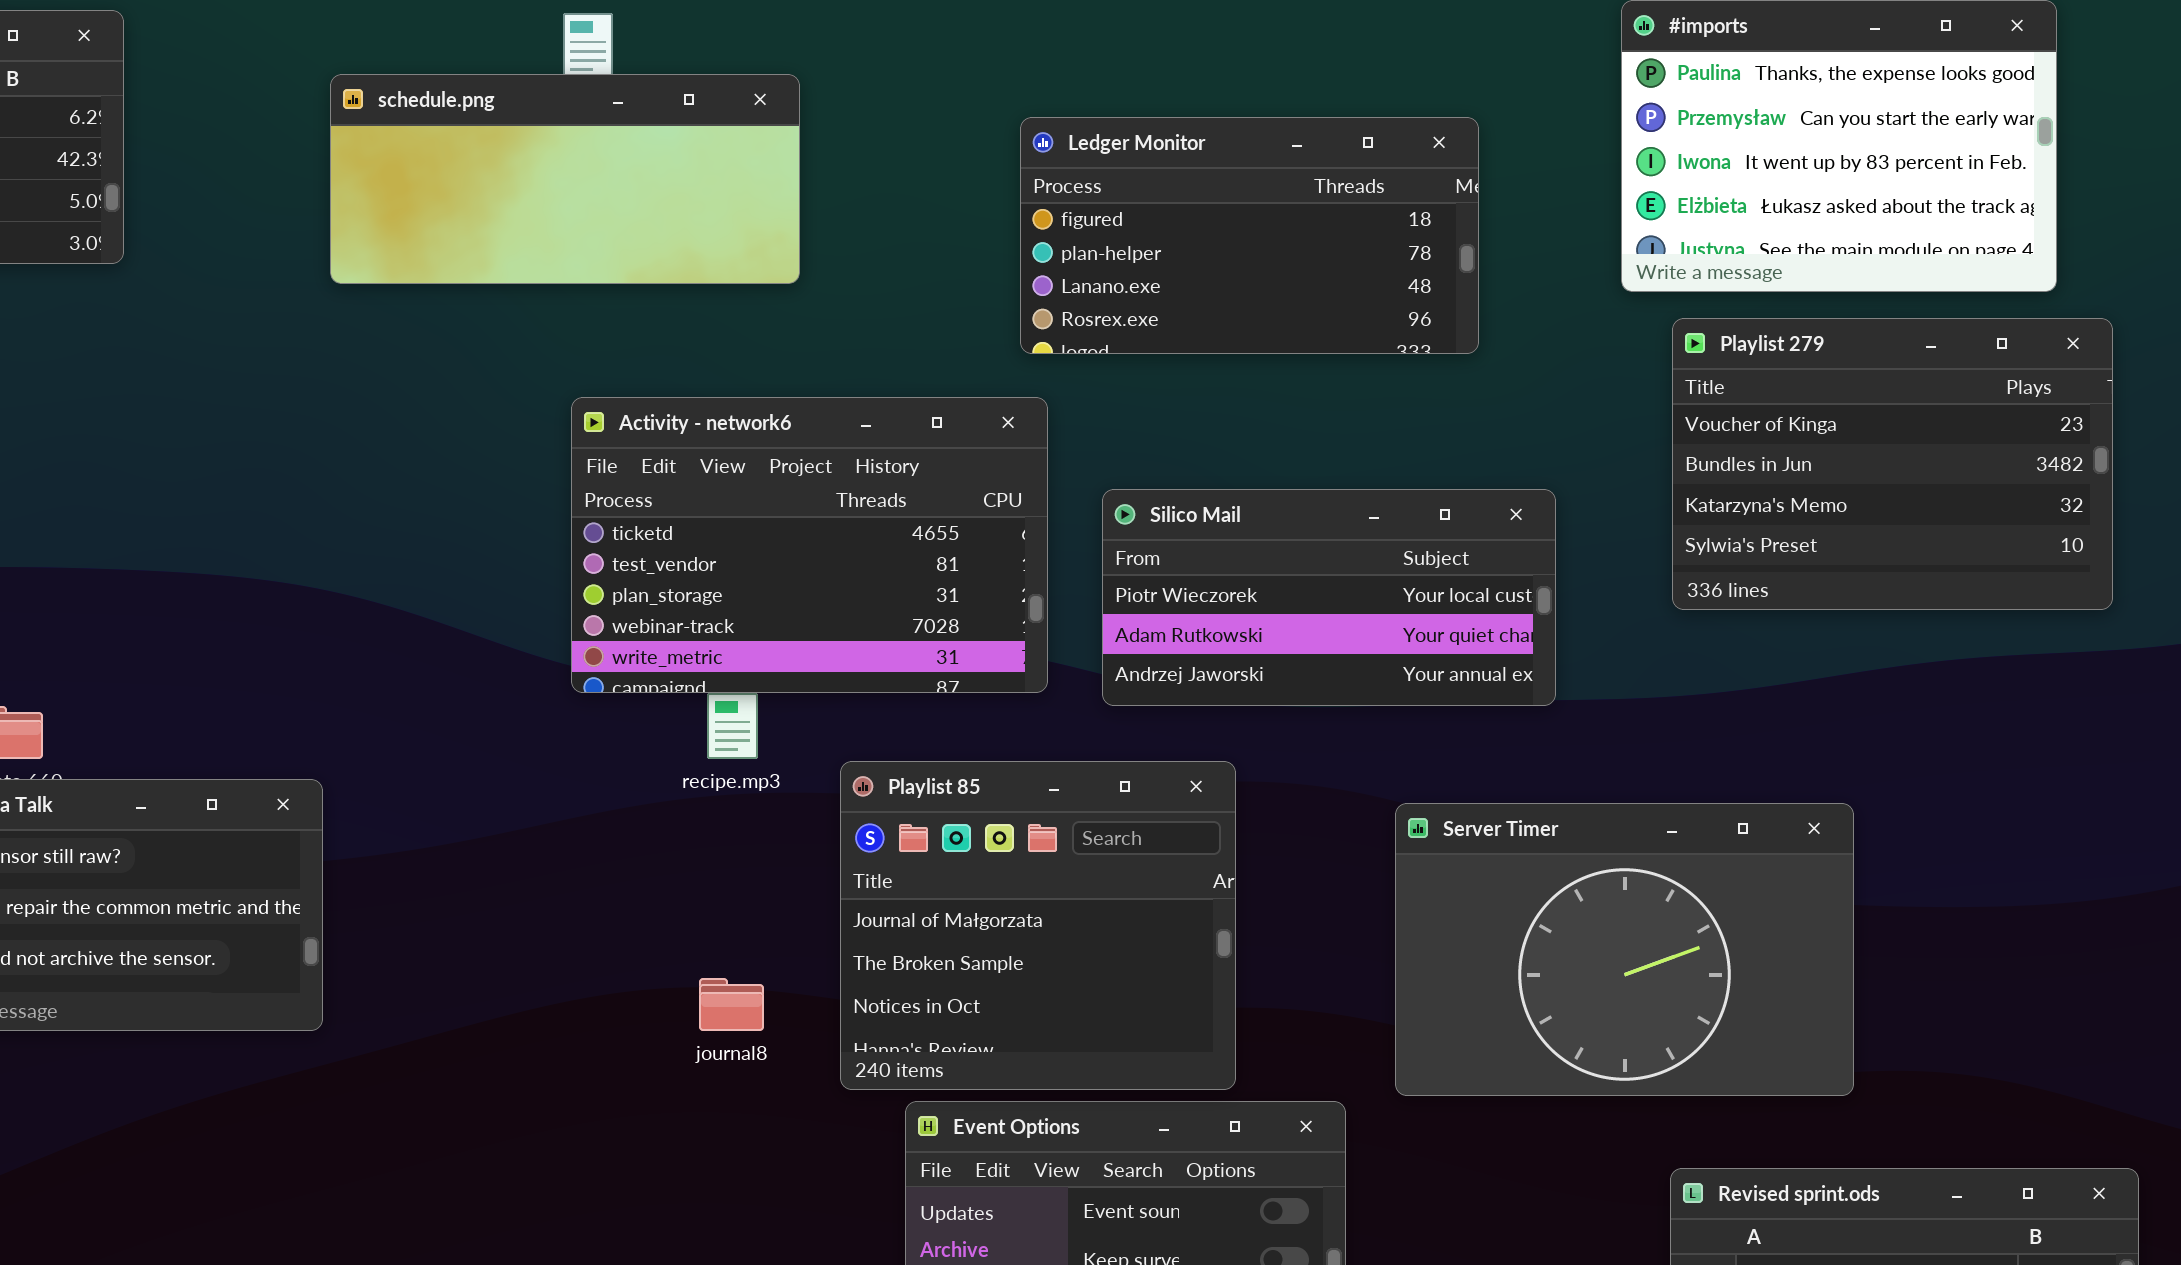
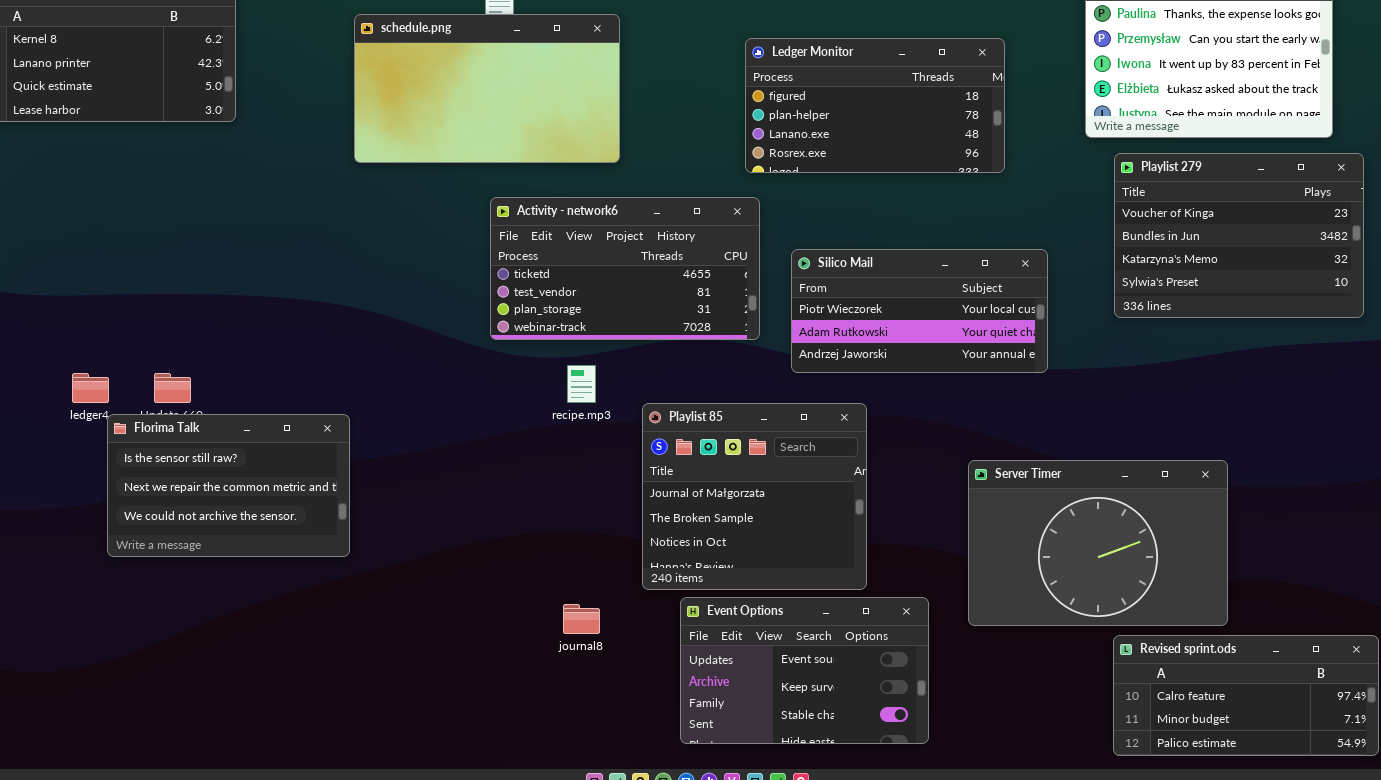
schedule.png: [330,74,800,284] -> [354,14,620,163], resized
Activity - network6: [571,397,1048,693] -> [490,197,760,340], resized
Server Timer: [1395,803,1854,1096] -> [968,460,1228,626], moved
journal8: [699,978,764,1031] -> [563,604,600,634], moved

